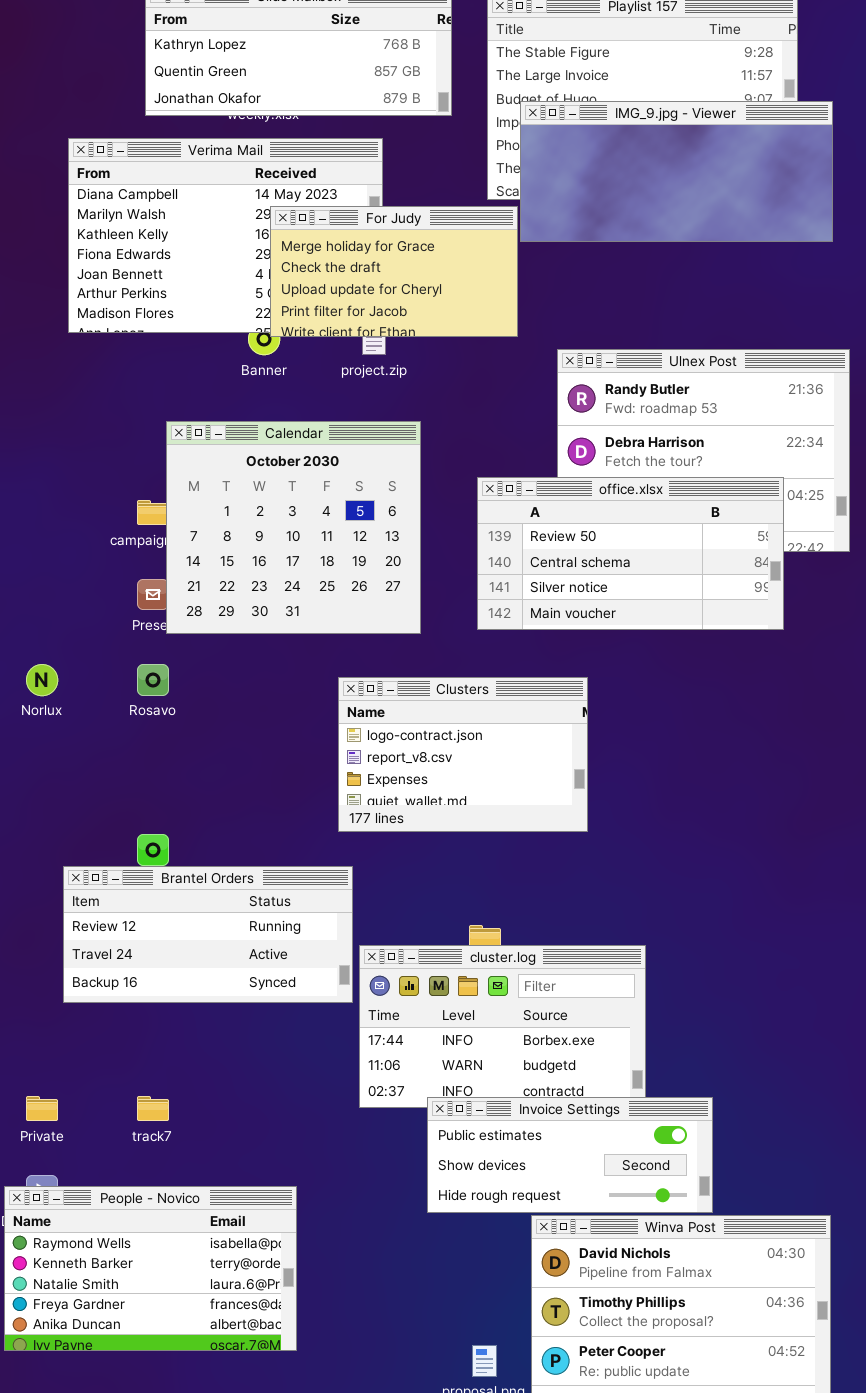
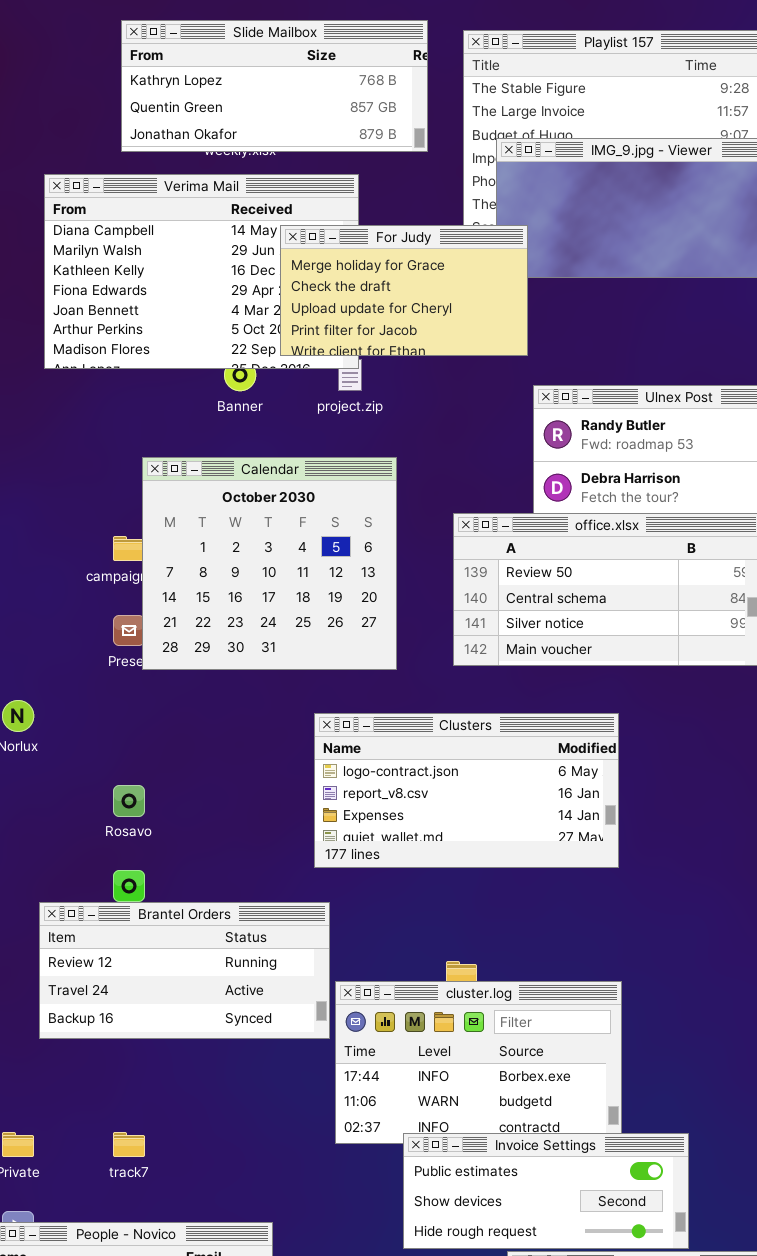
For Judy: [270,206,518,337] -> [280,225,528,356], moved
Rosavo: [137,664,169,696] -> [113,785,145,817], moved
Clusters: [338,677,588,832] -> [314,713,619,868], resized

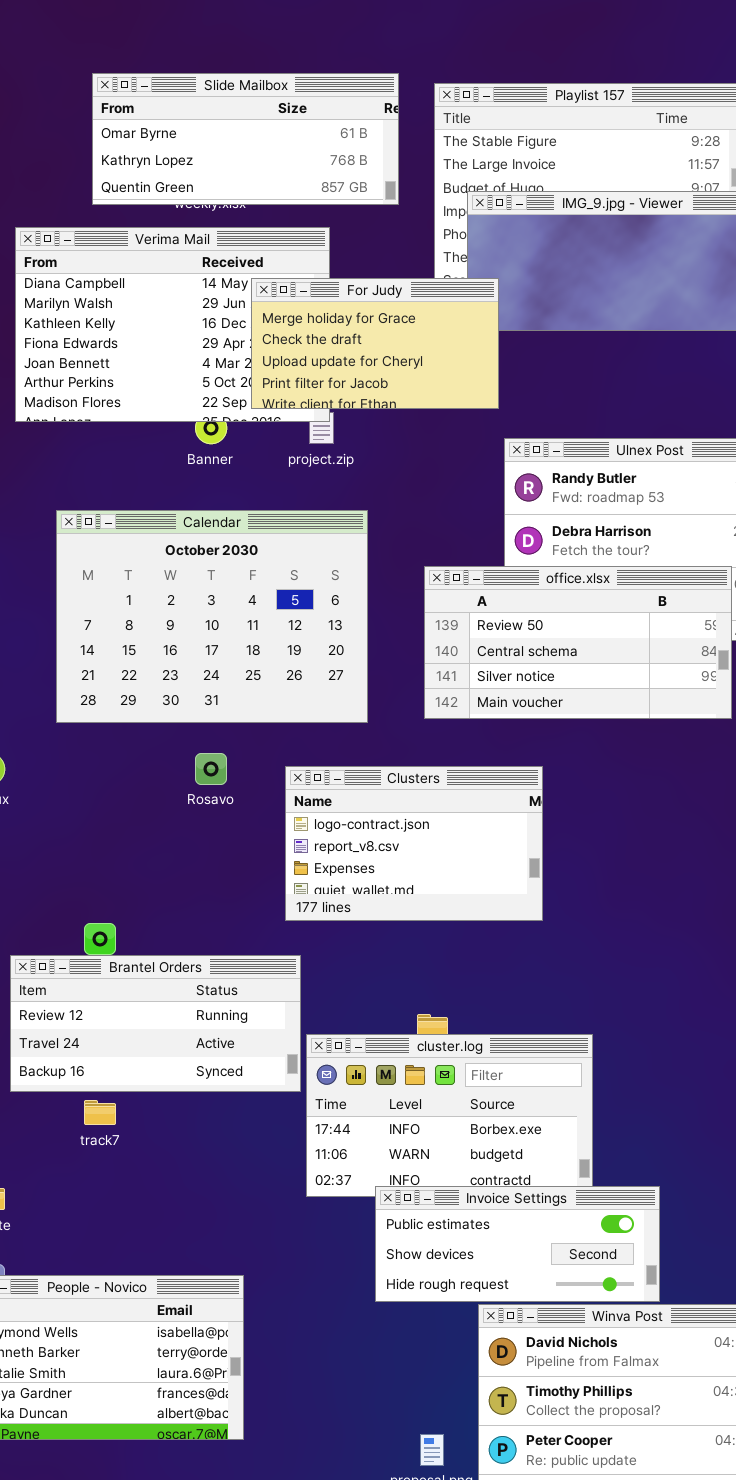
Slide Mailbox: [121,20,428,152] -> [92,73,399,205], scrolled up 1 row
Calendar: [142,457,397,670] -> [56,510,368,723], resized
Clusters: [314,713,619,868] -> [285,766,543,921], resized
Rosavo: [113,785,145,817] -> [195,753,227,785], moved
track7: [113,1132,145,1157] -> [84,1100,116,1125], moved

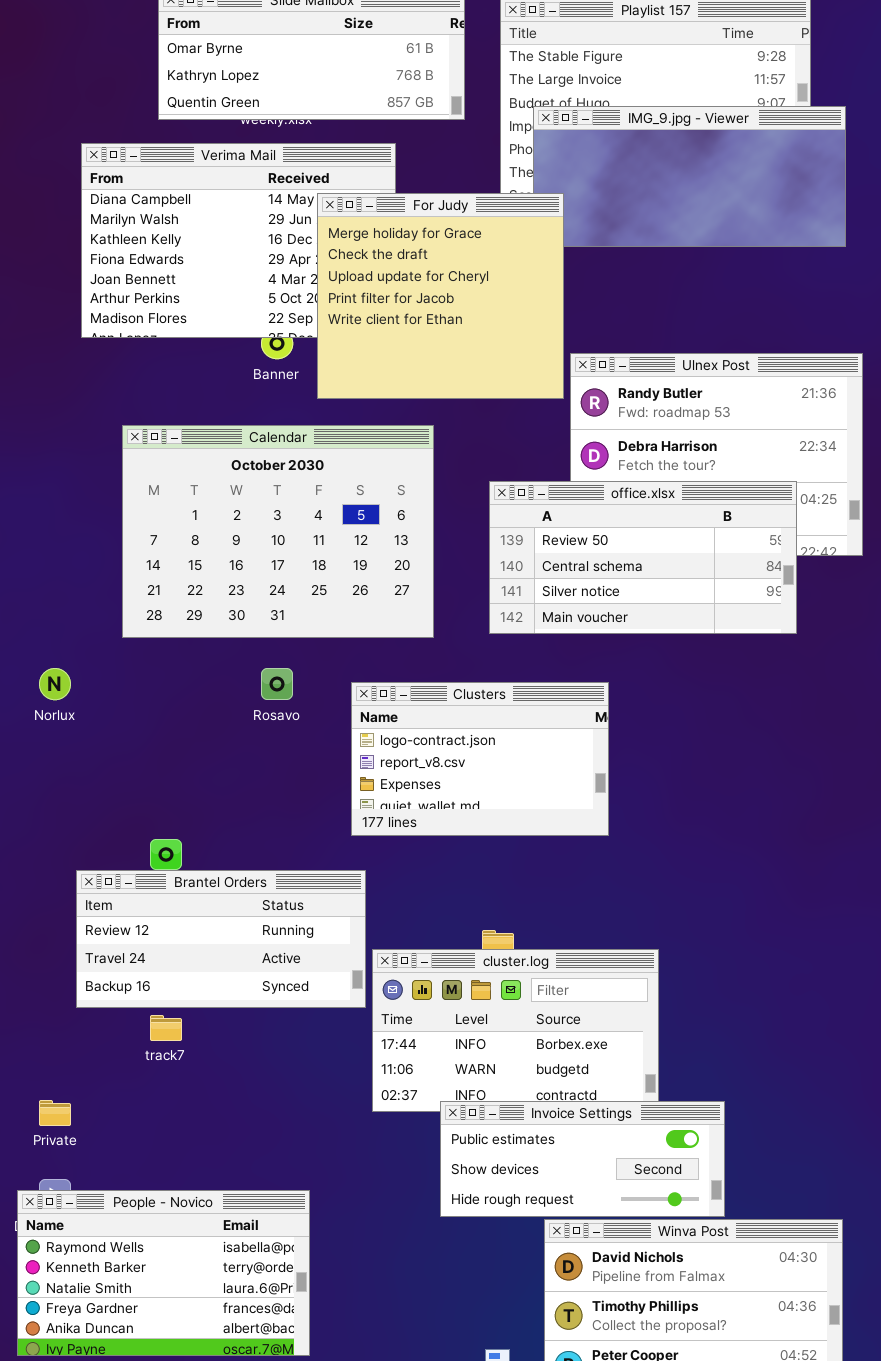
For Judy: [251,278,499,409] -> [317,193,564,399], resized

